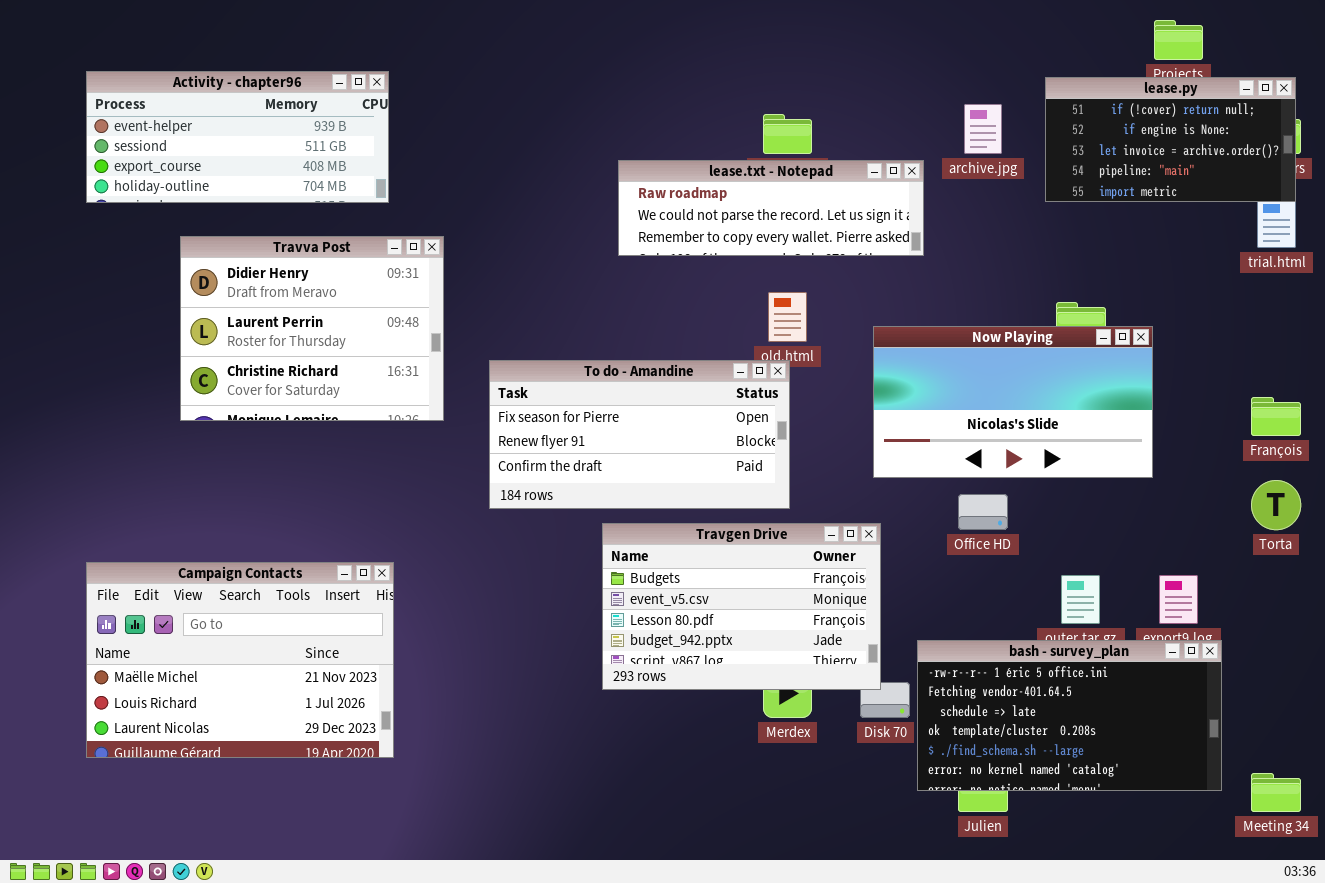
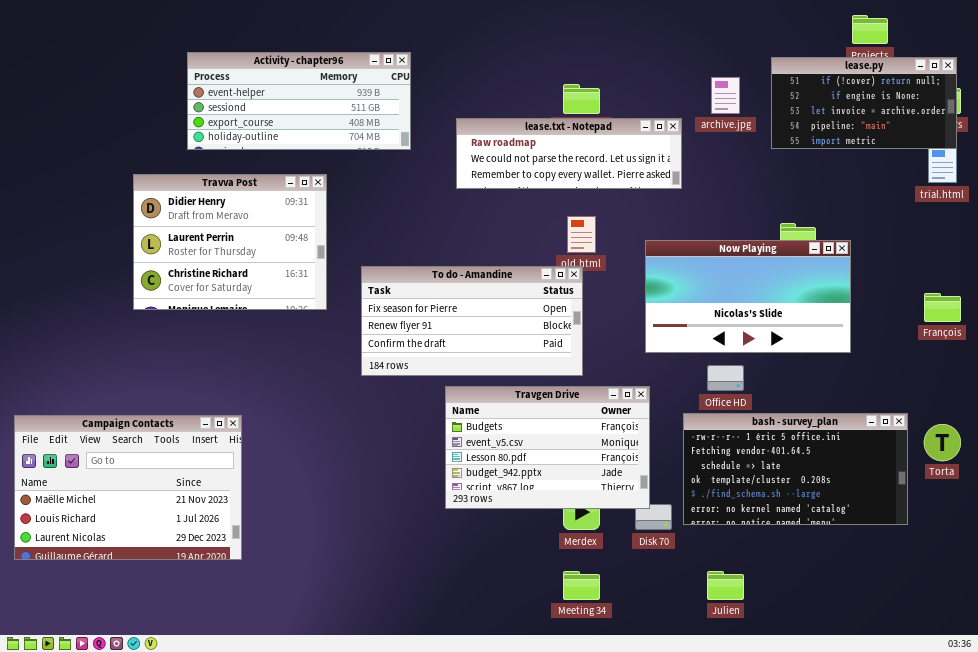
Activity - chapter96: [86,71,389,203] -> [187,52,411,150], moved
Torta: [1251,480,1301,530] -> [924,424,961,461], moved
Campaign Contacts: [86,562,394,758] -> [14,415,242,560], moved
bash - survey_plan: [917,640,1222,791] -> [683,413,908,525], moved
Meeting 34: [1251,773,1301,812] -> [563,571,600,600], moved

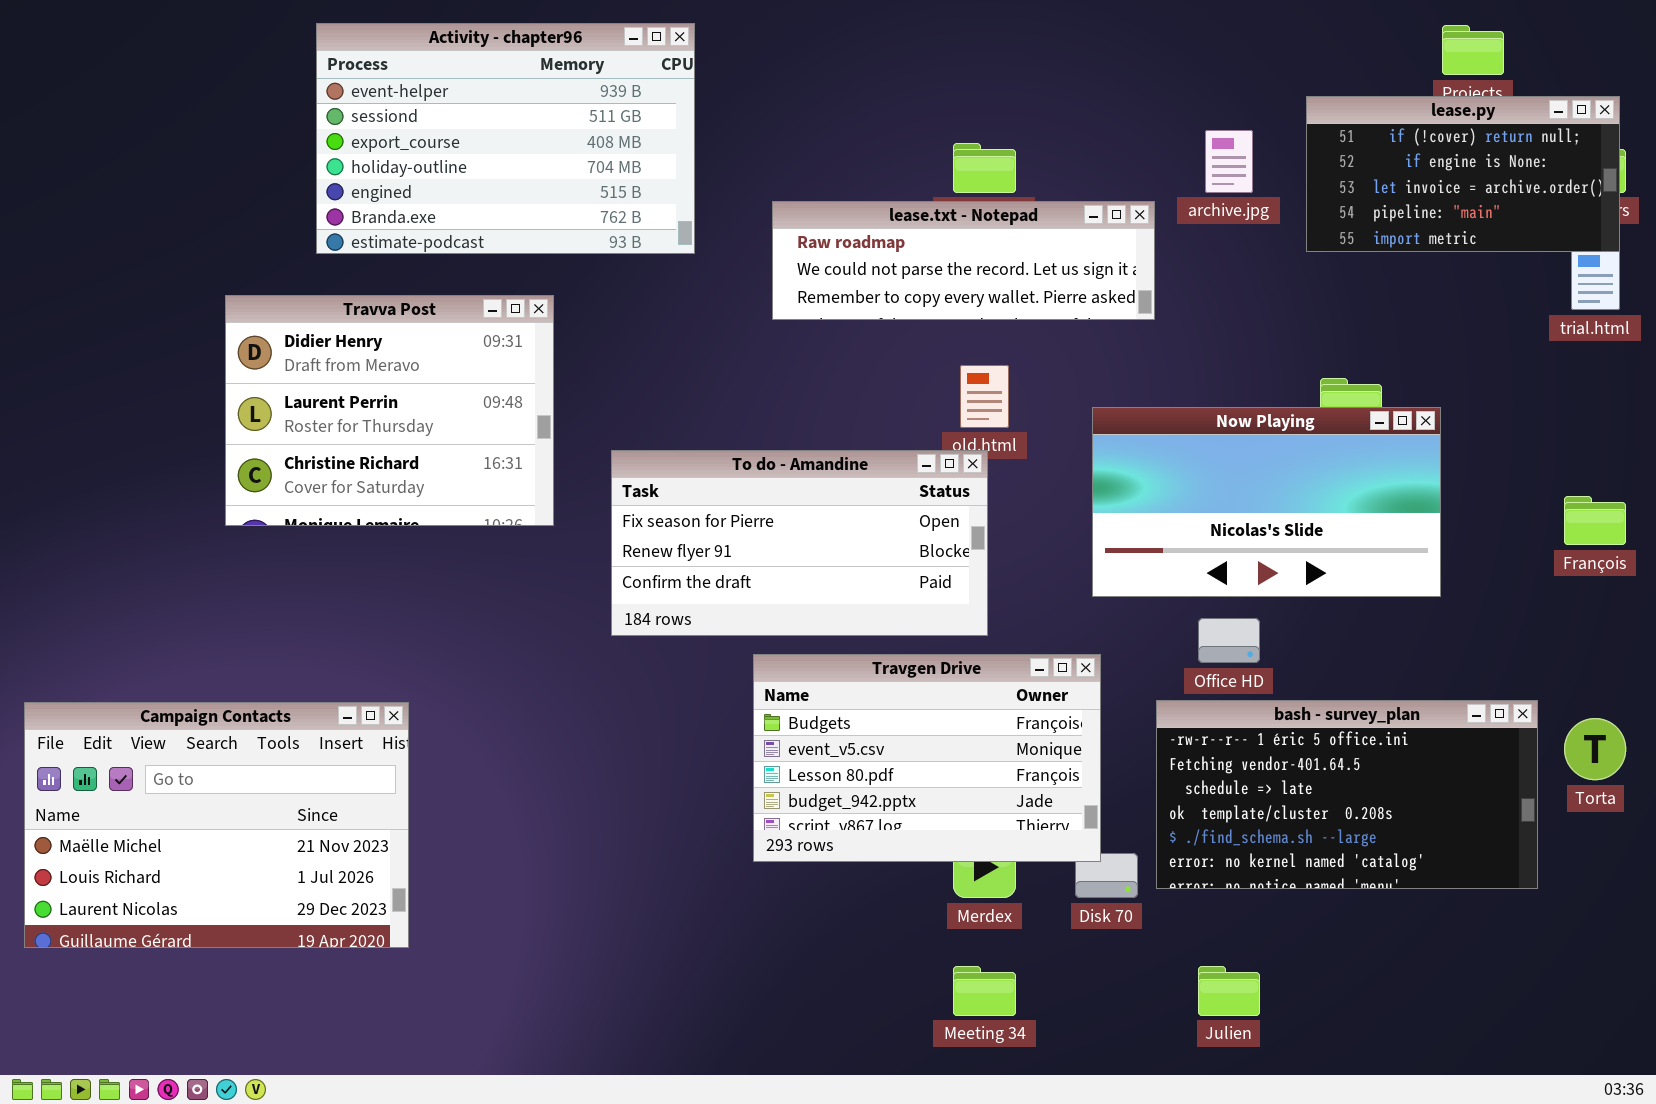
Activity - chapter96: [187,52,411,150] -> [316,23,695,254], resized

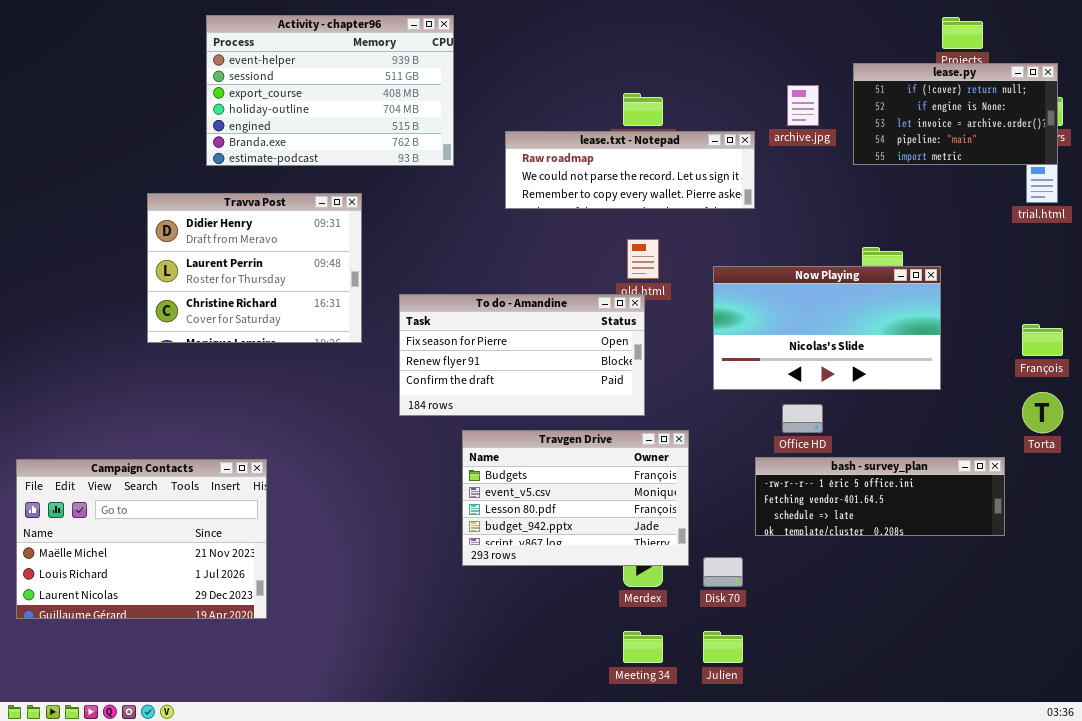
Travgen Drive: [753,654,1101,862] -> [462,430,689,566], moved
bash - survey_plan: [1156,700,1538,889] -> [755,457,1005,536], resized
Torta: [1564,718,1626,780] -> [1022,392,1063,433], moved
Julien: [1198,966,1260,1016] -> [703,631,743,663], moved

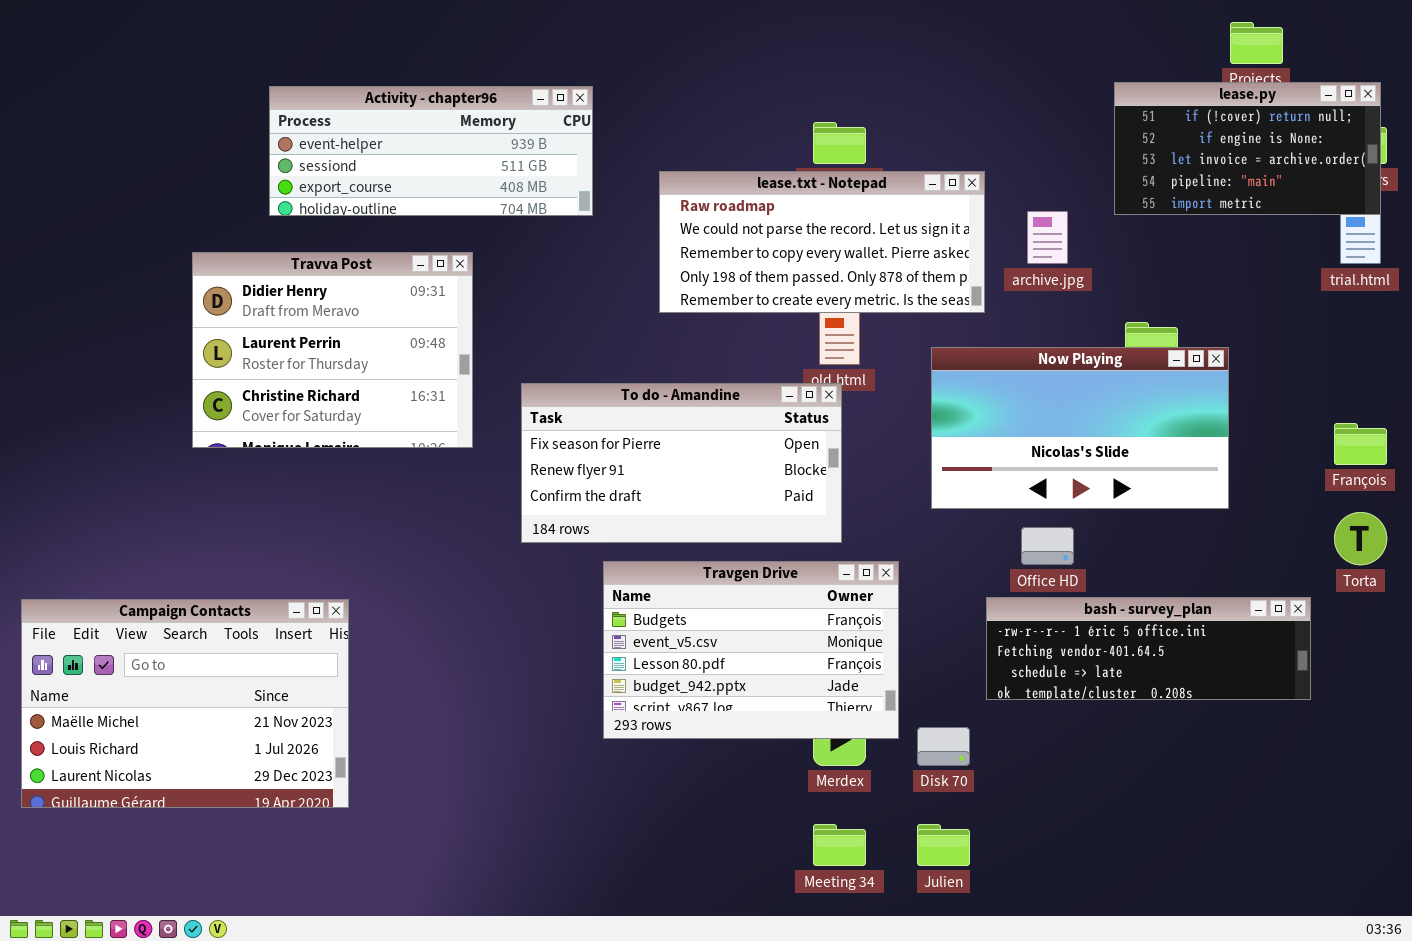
Activity - chapter96: [206,15,454,166] -> [269,86,593,216], resized
archive.jpg: [787,85,819,126] -> [1027,211,1068,264], moved
lease.txt - Notepad: [505,131,755,209] -> [659,171,985,313], resized

